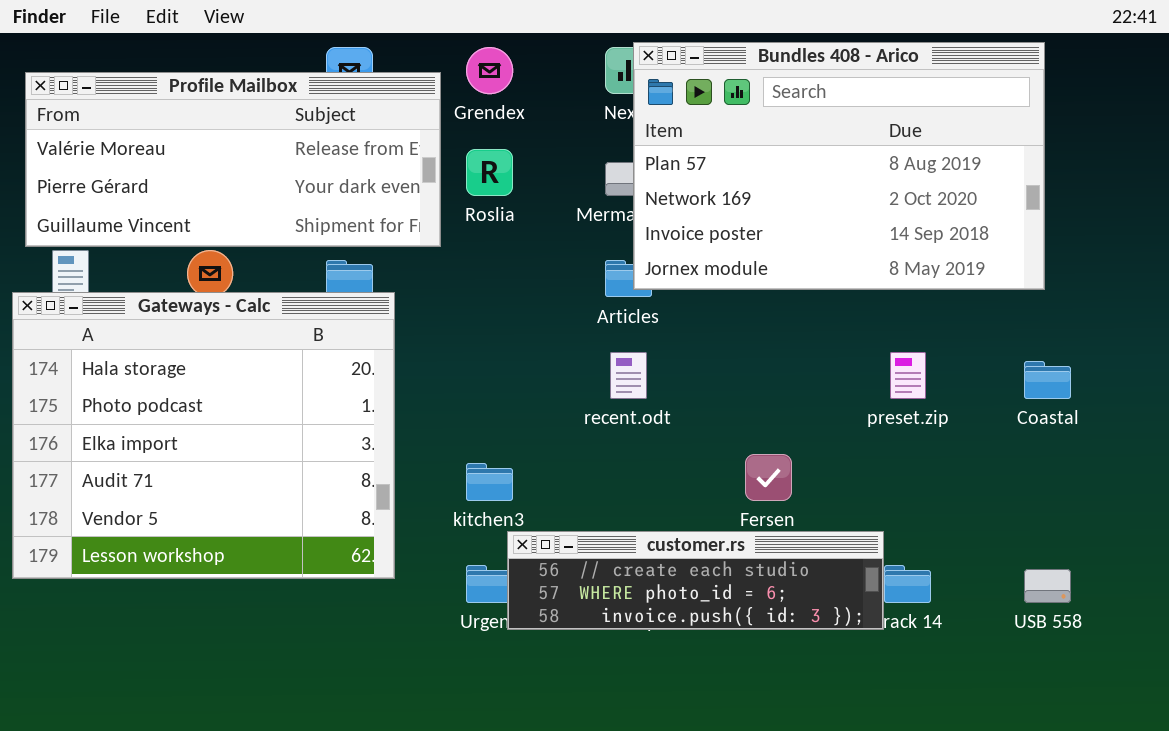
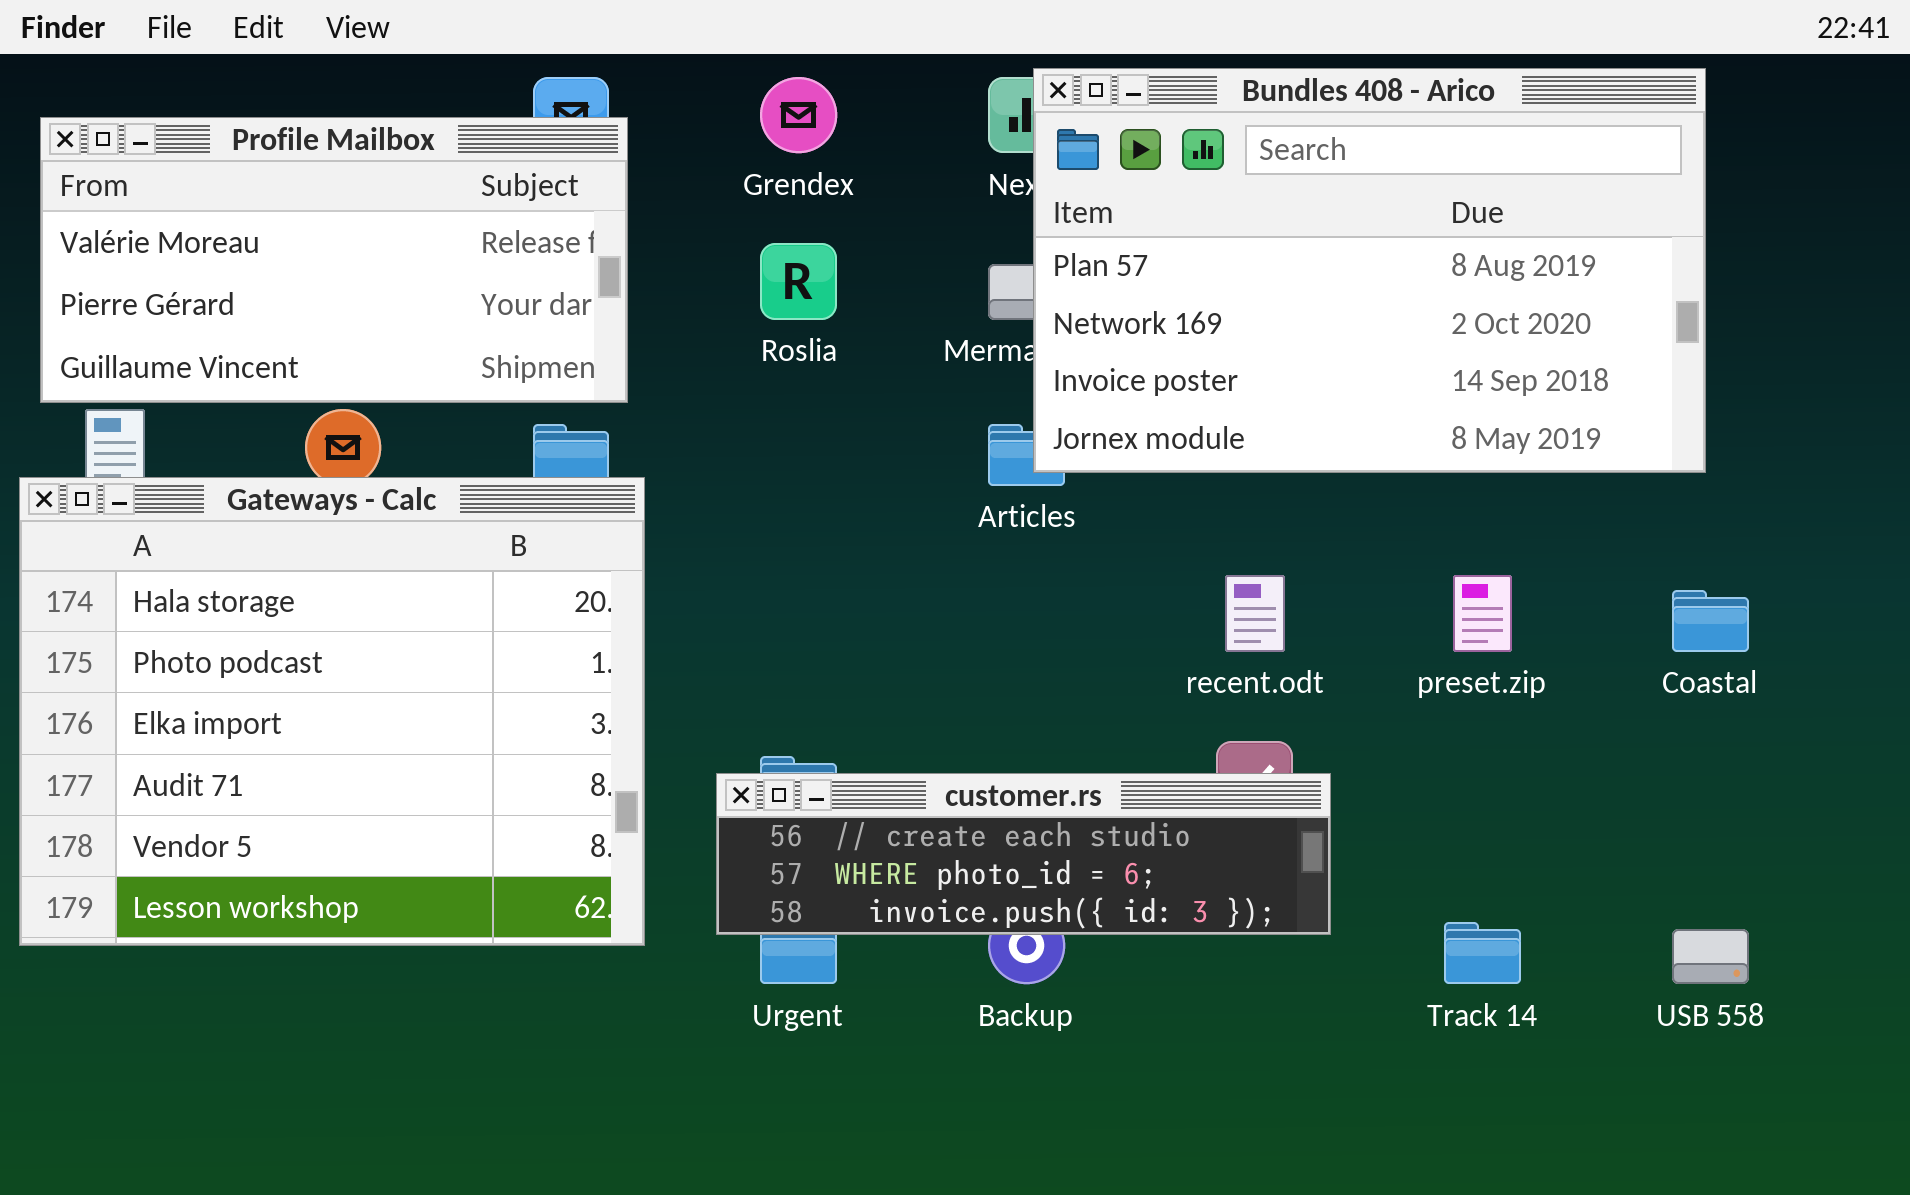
Profile Mailbox: [25,72,441,247] -> [40,117,628,403], resized
recent.odt: [610,352,647,399] -> [1225,575,1285,652], moved
customer.rs: [507,531,884,630] -> [716,773,1331,935], moved

